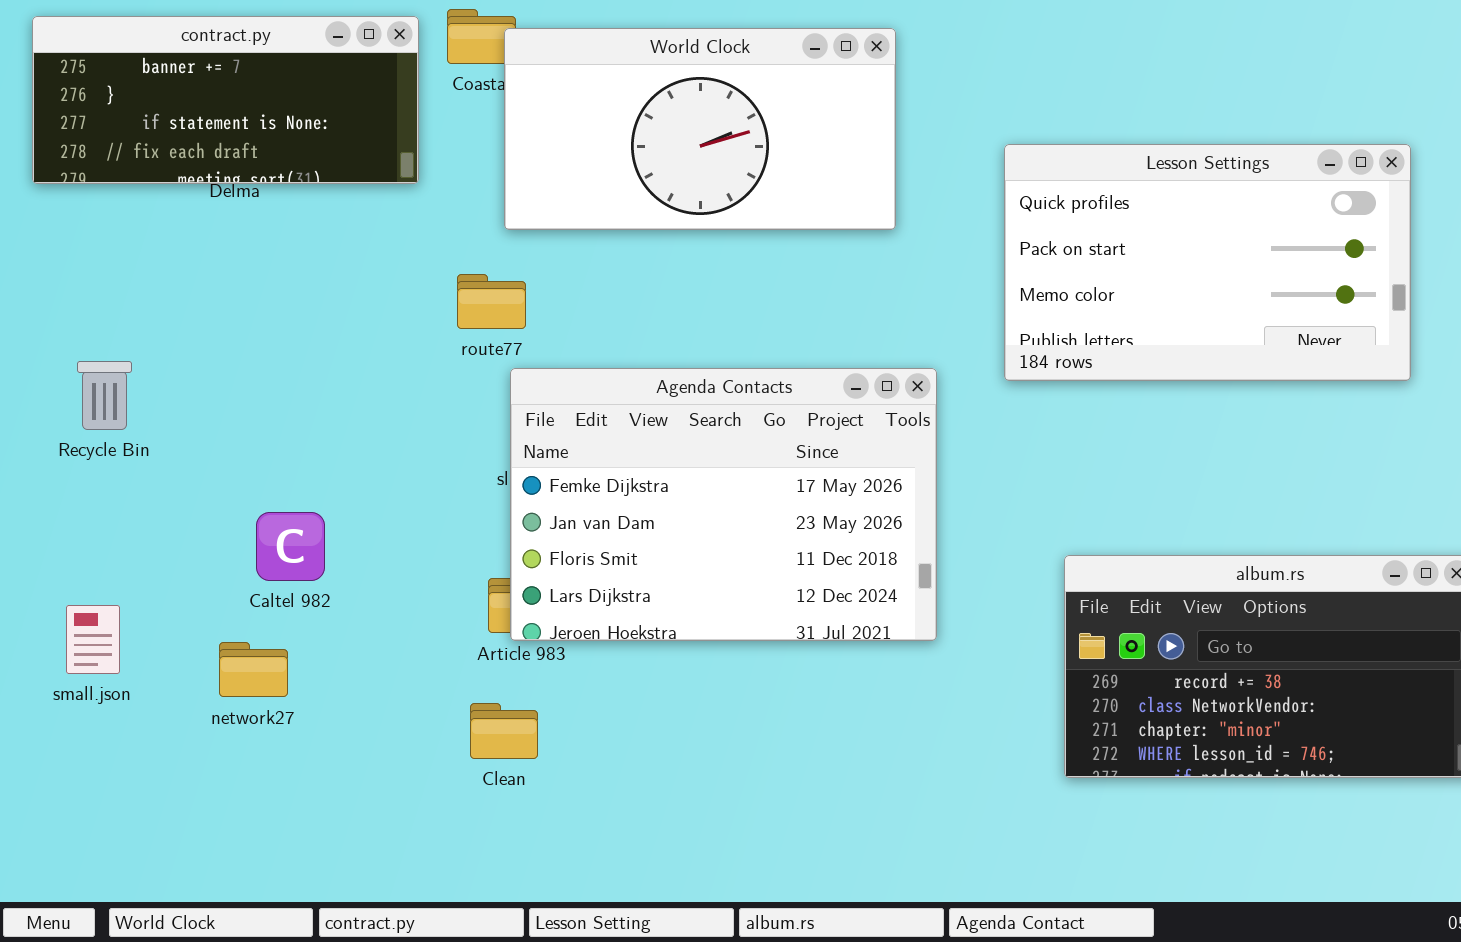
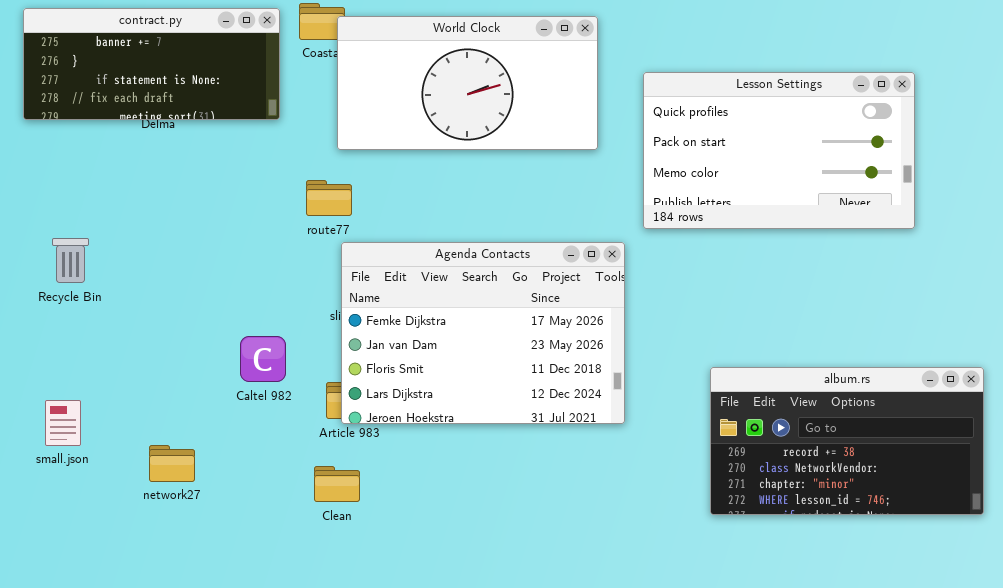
Lesson Settings: [1004,144,1411,381] -> [643,72,915,229], moved
Caltel 982: [256,512,325,581] -> [240,336,286,382], moved
network27: [219,642,288,697] -> [149,445,195,482], moved

